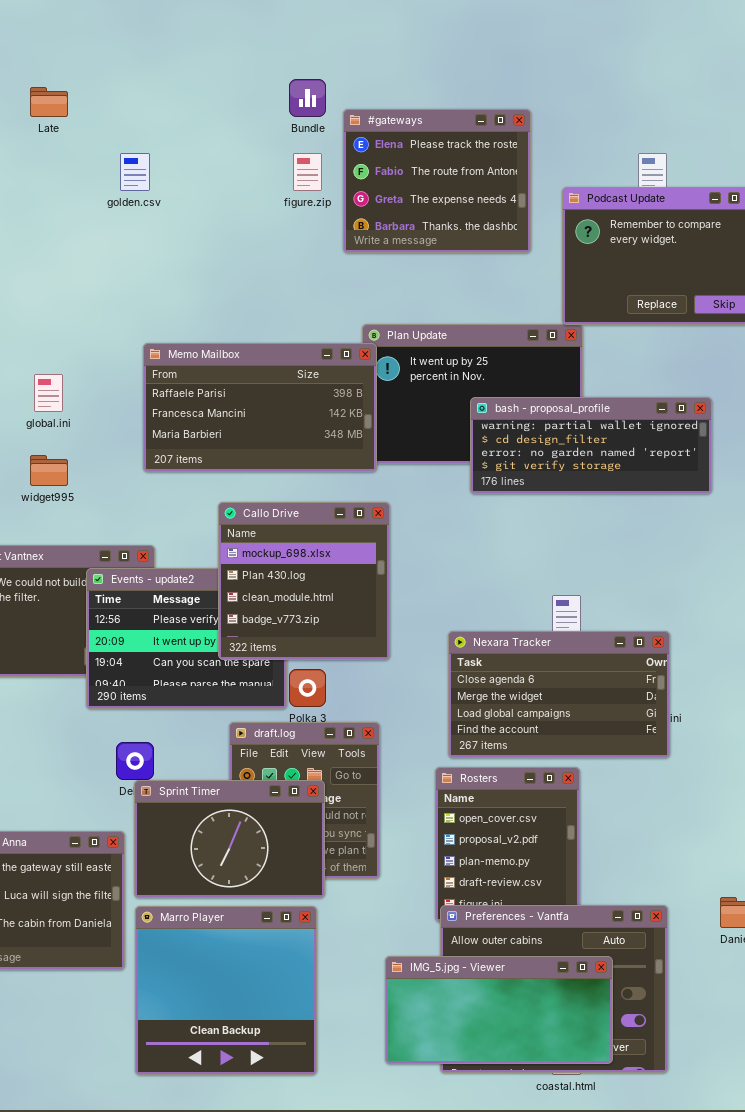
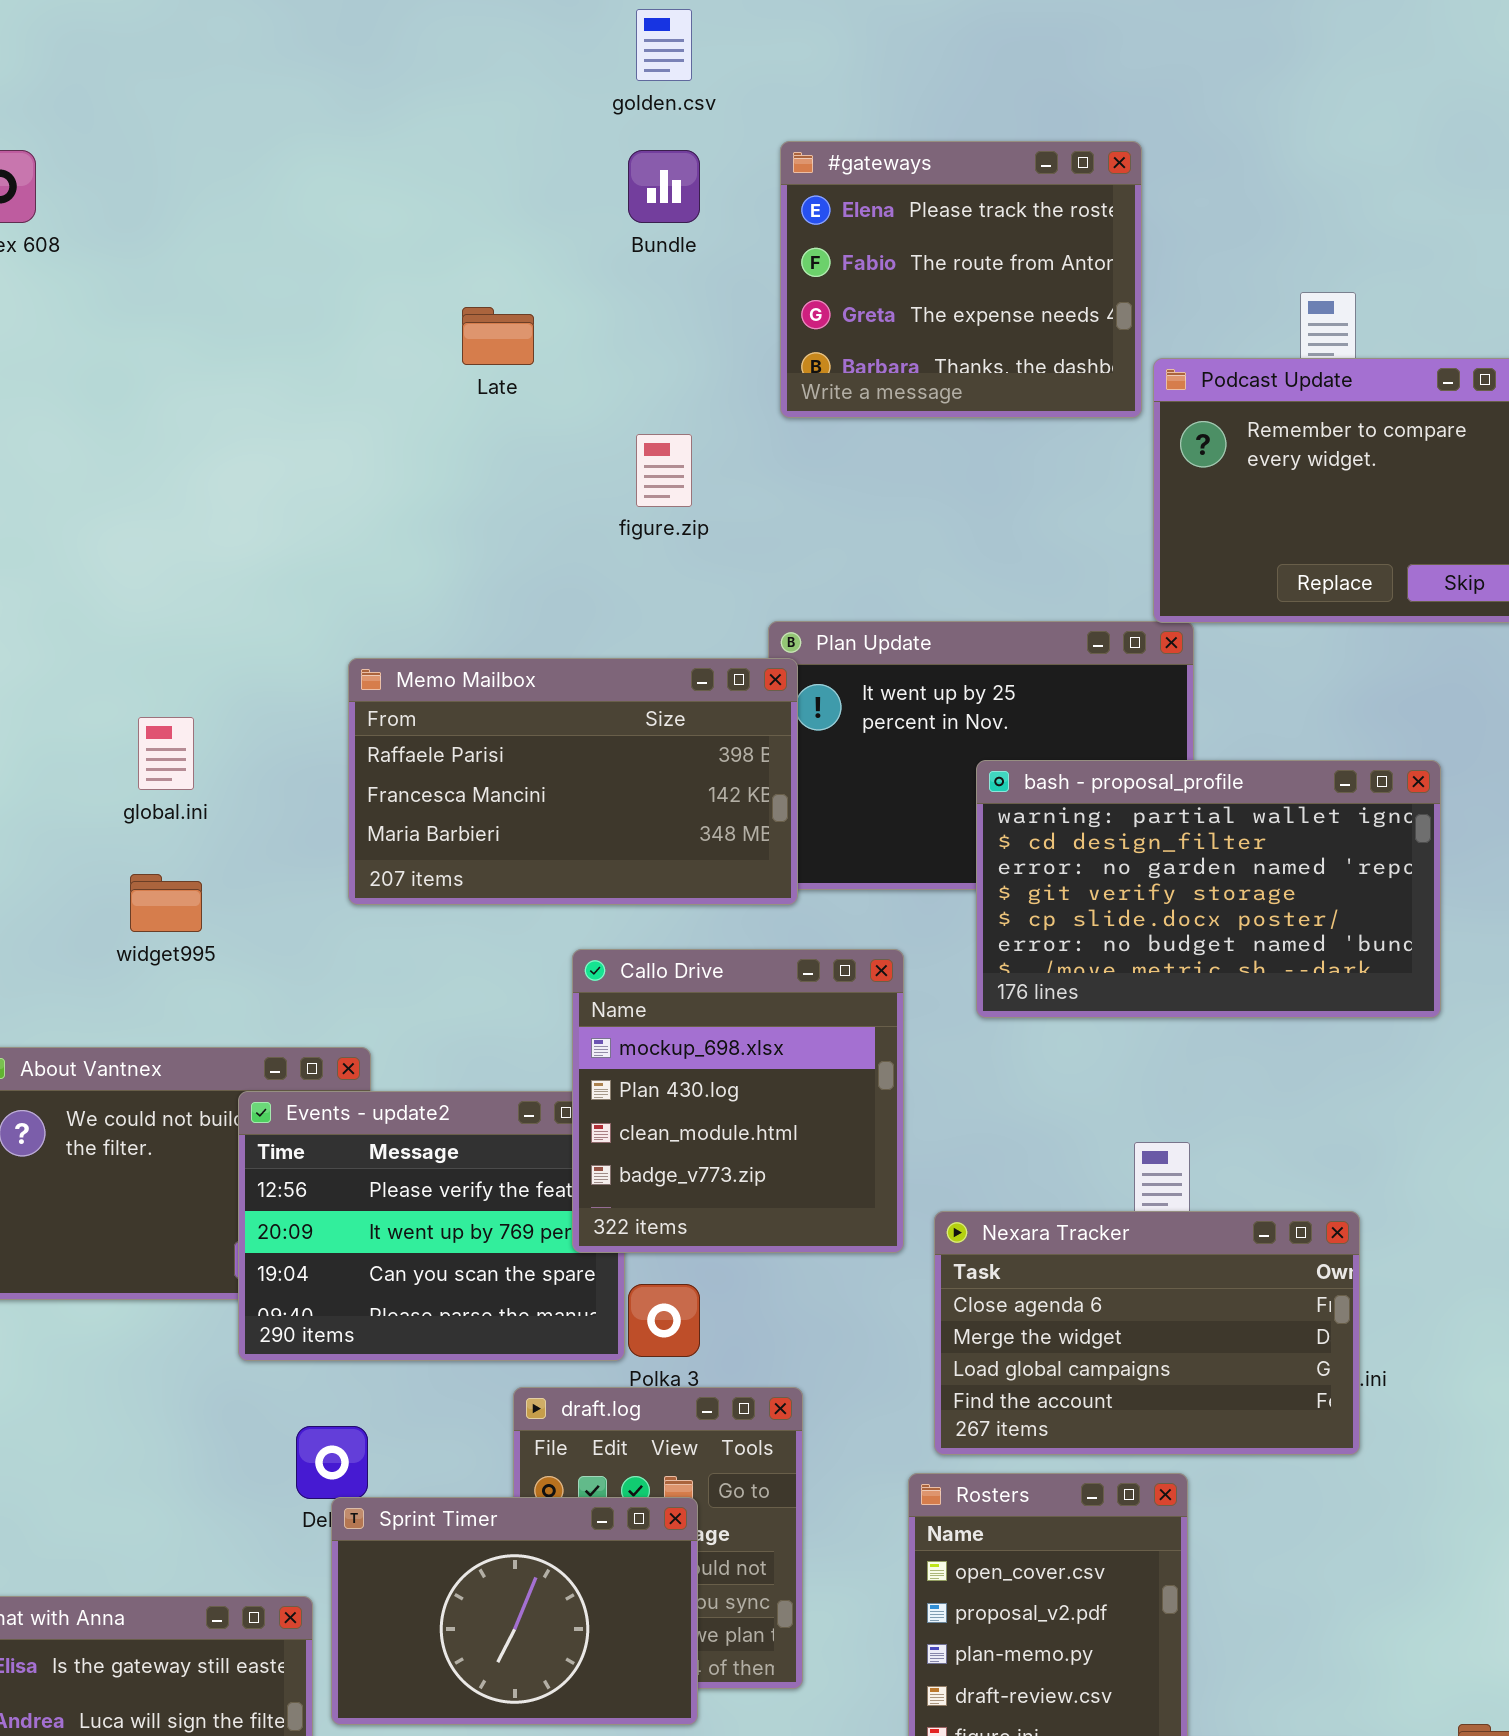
Late: [30,87,68,117] -> [462,307,534,365], moved
#gateways: [343,109,531,253] -> [780,141,1142,418], moved
golden.csv: [120,153,150,191] -> [636,9,692,81], moved
figure.zip: [293,153,322,191] -> [636,434,692,507], moved
bash - proposal_profile: [470,397,712,494] -> [976,760,1441,1018], resized
Callo Drive: [218,502,390,660] -> [572,949,904,1253], moved

